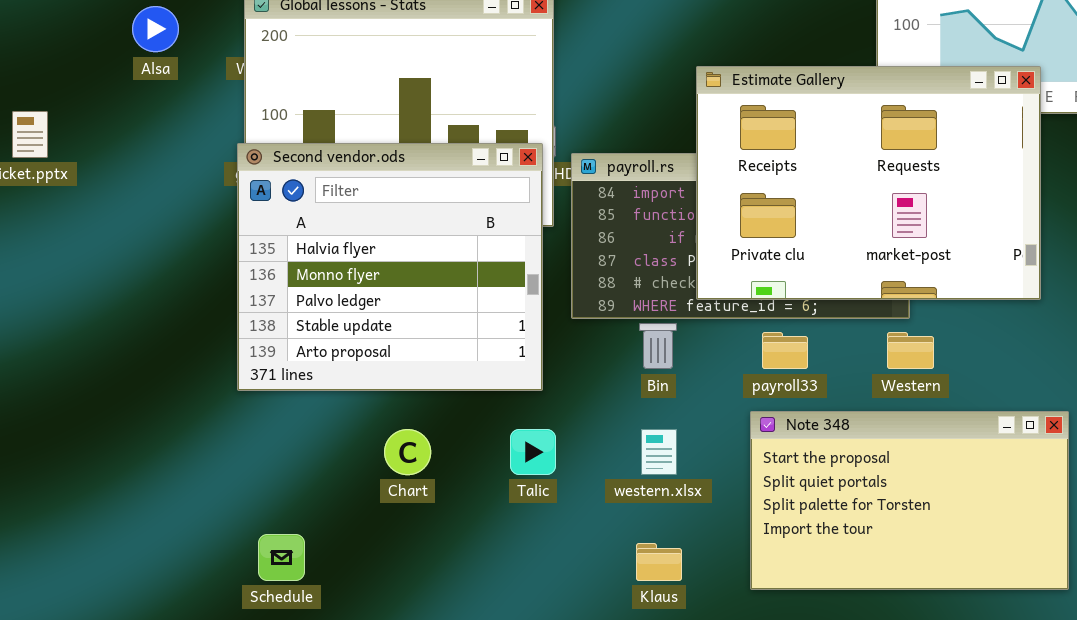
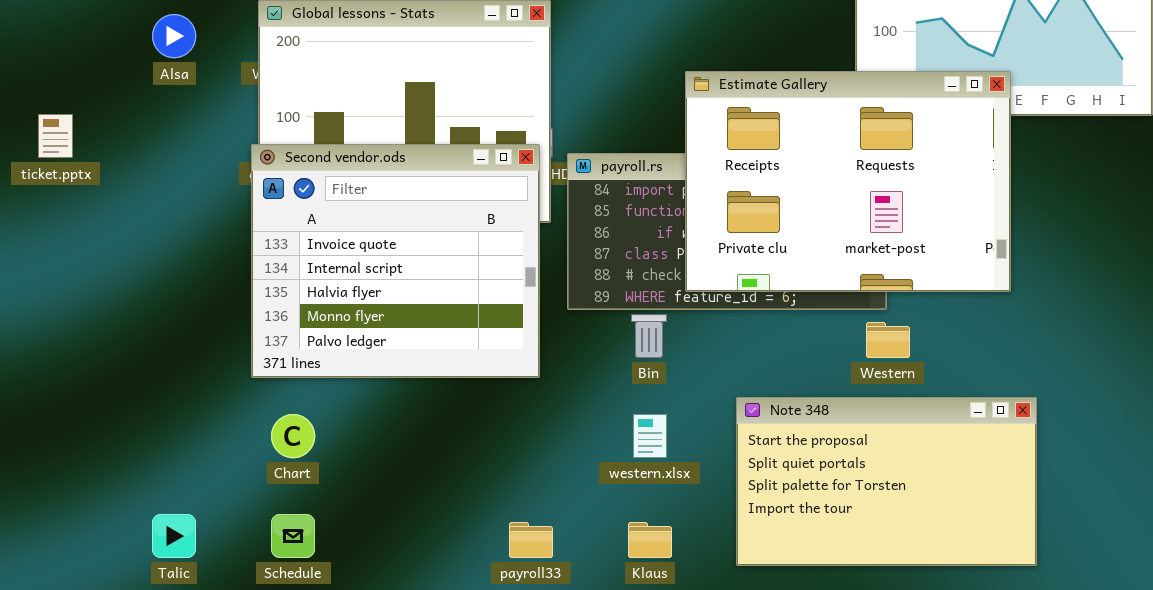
Second vendor.ods: [237,143,543,391] -> [251,144,540,378], scrolled up 2 rows
payroll33: [762,332,808,369] -> [509,522,553,558], moved
Chart: [384,429,431,475] -> [271,414,315,458], moved
Talic: [510,429,556,475] -> [152,514,196,558], moved

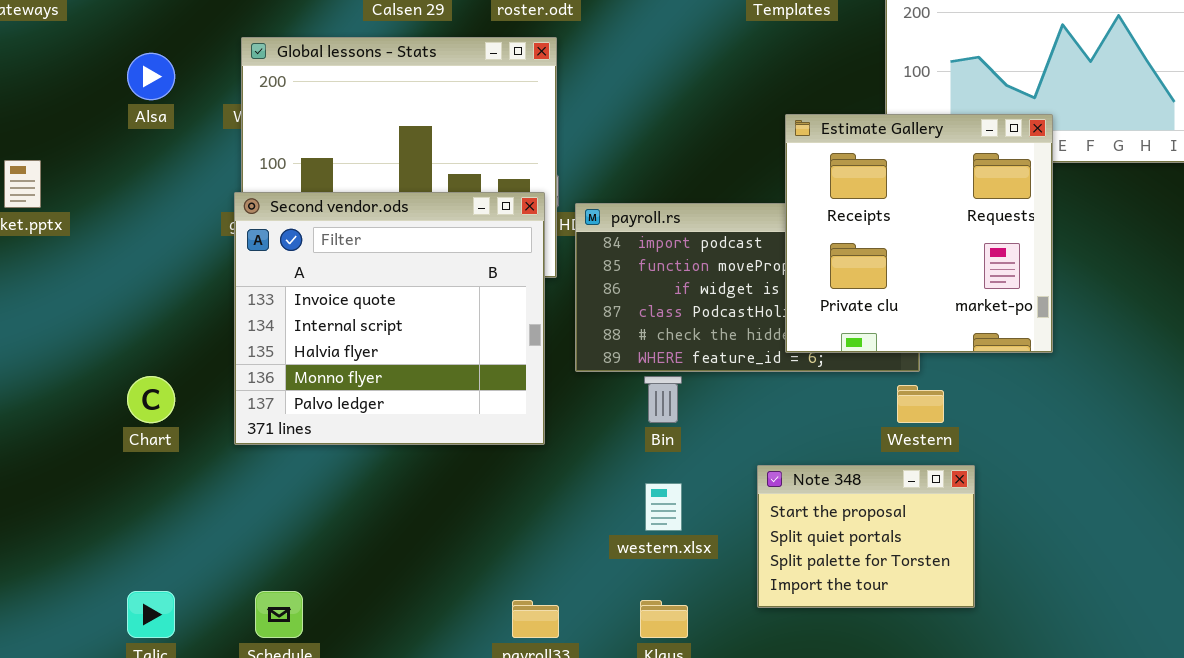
Estimate Gallery: [685,71,1011,292] -> [785,114,1053,353], resized
Note 348: [736,397,1037,566] -> [757,465,975,608], resized
Chart: [271,414,315,458] -> [127,376,175,423], moved

